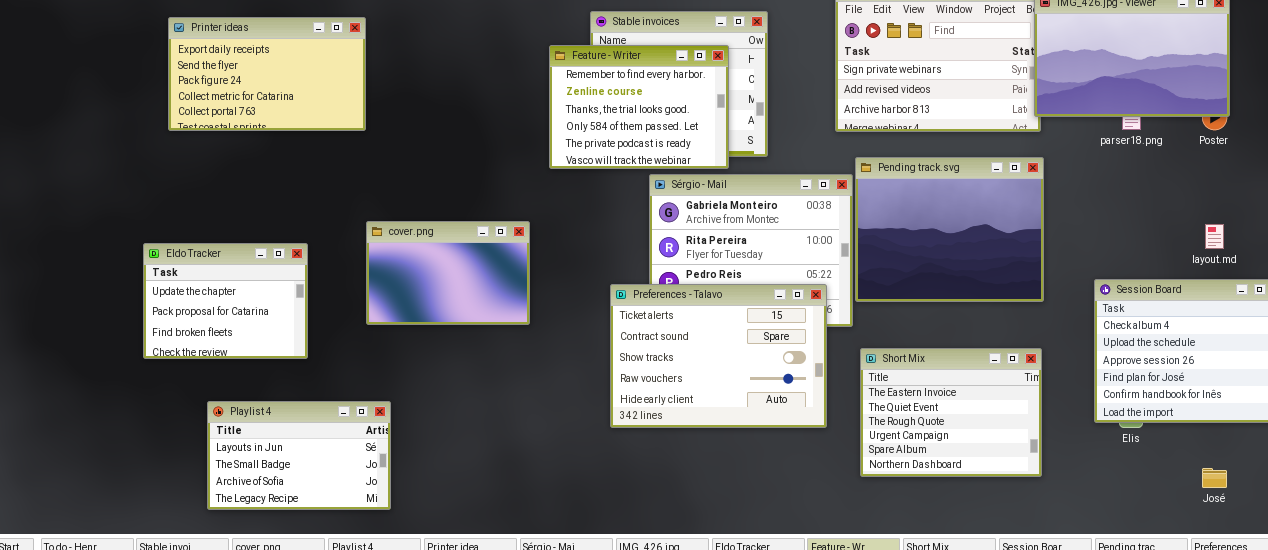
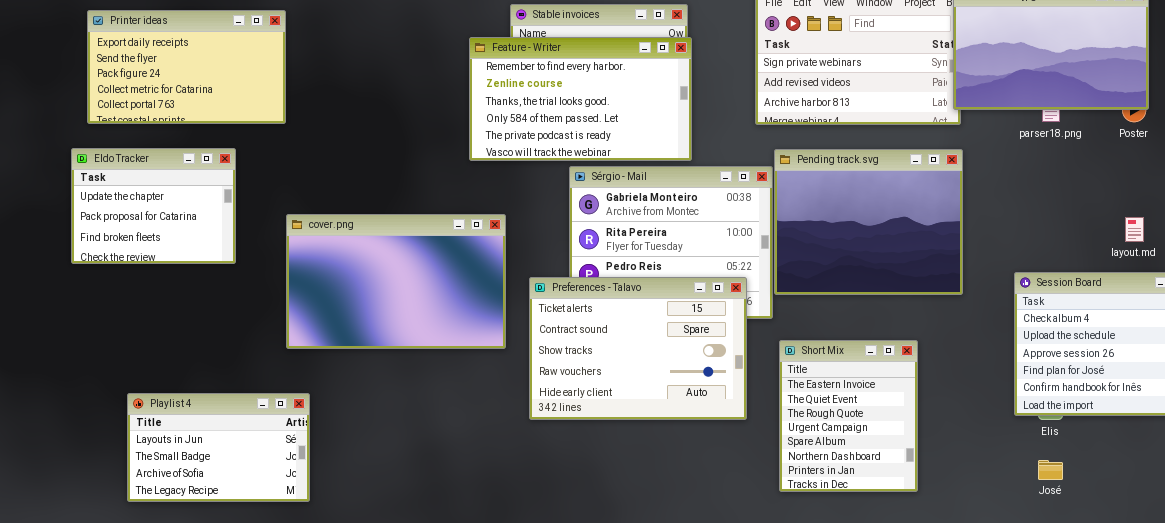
Feature - Writer: [549,45,729,169] -> [469,37,692,161], resized
cover.png: [366,221,530,325] -> [286,214,506,349], resized
Eldo Tracker: [143,243,308,359] -> [71,148,236,264], moved
Short Mix: [860,348,1042,477] -> [779,340,918,492], resized
José: [1202,468,1227,488] -> [1038,460,1063,480], moved

